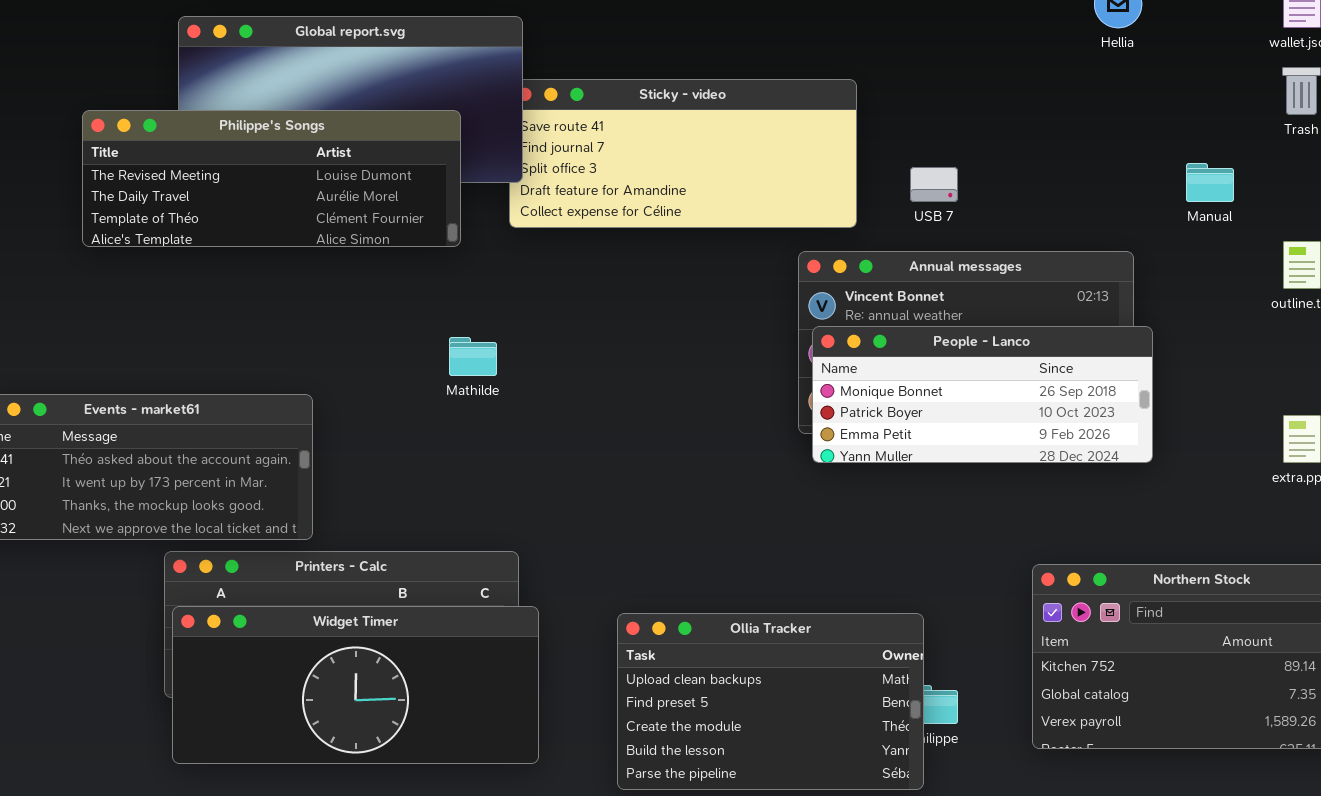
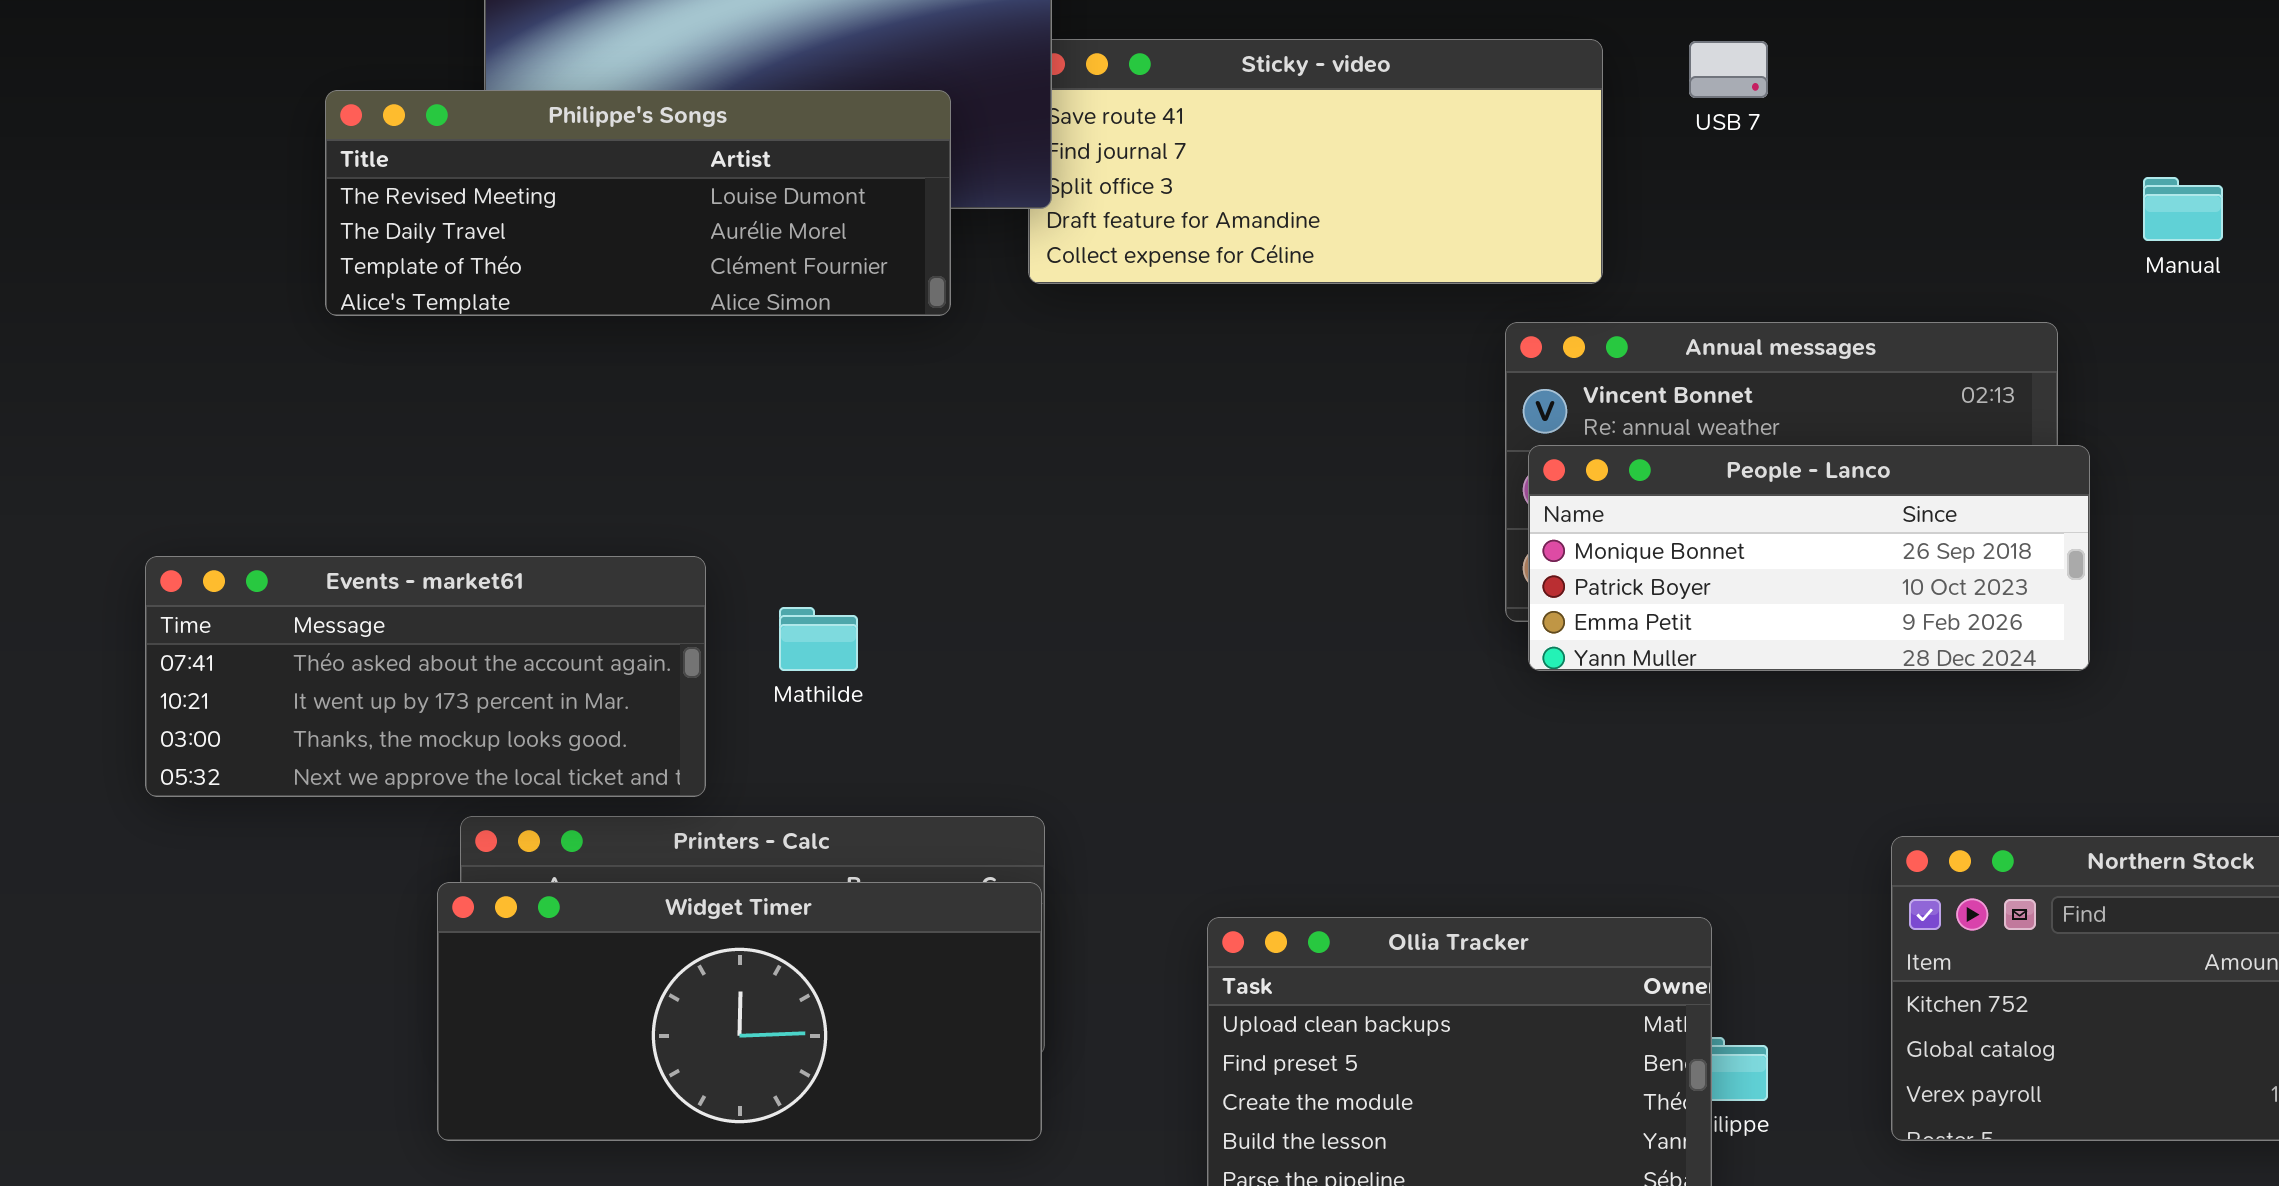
USB 7: [910,167,958,202] -> [1689,41,1768,98], moved
Mathilde: [449,337,497,376] -> [779,607,858,671], moved
Widget Timer: [172,606,539,764] -> [437,882,1042,1141], moved

